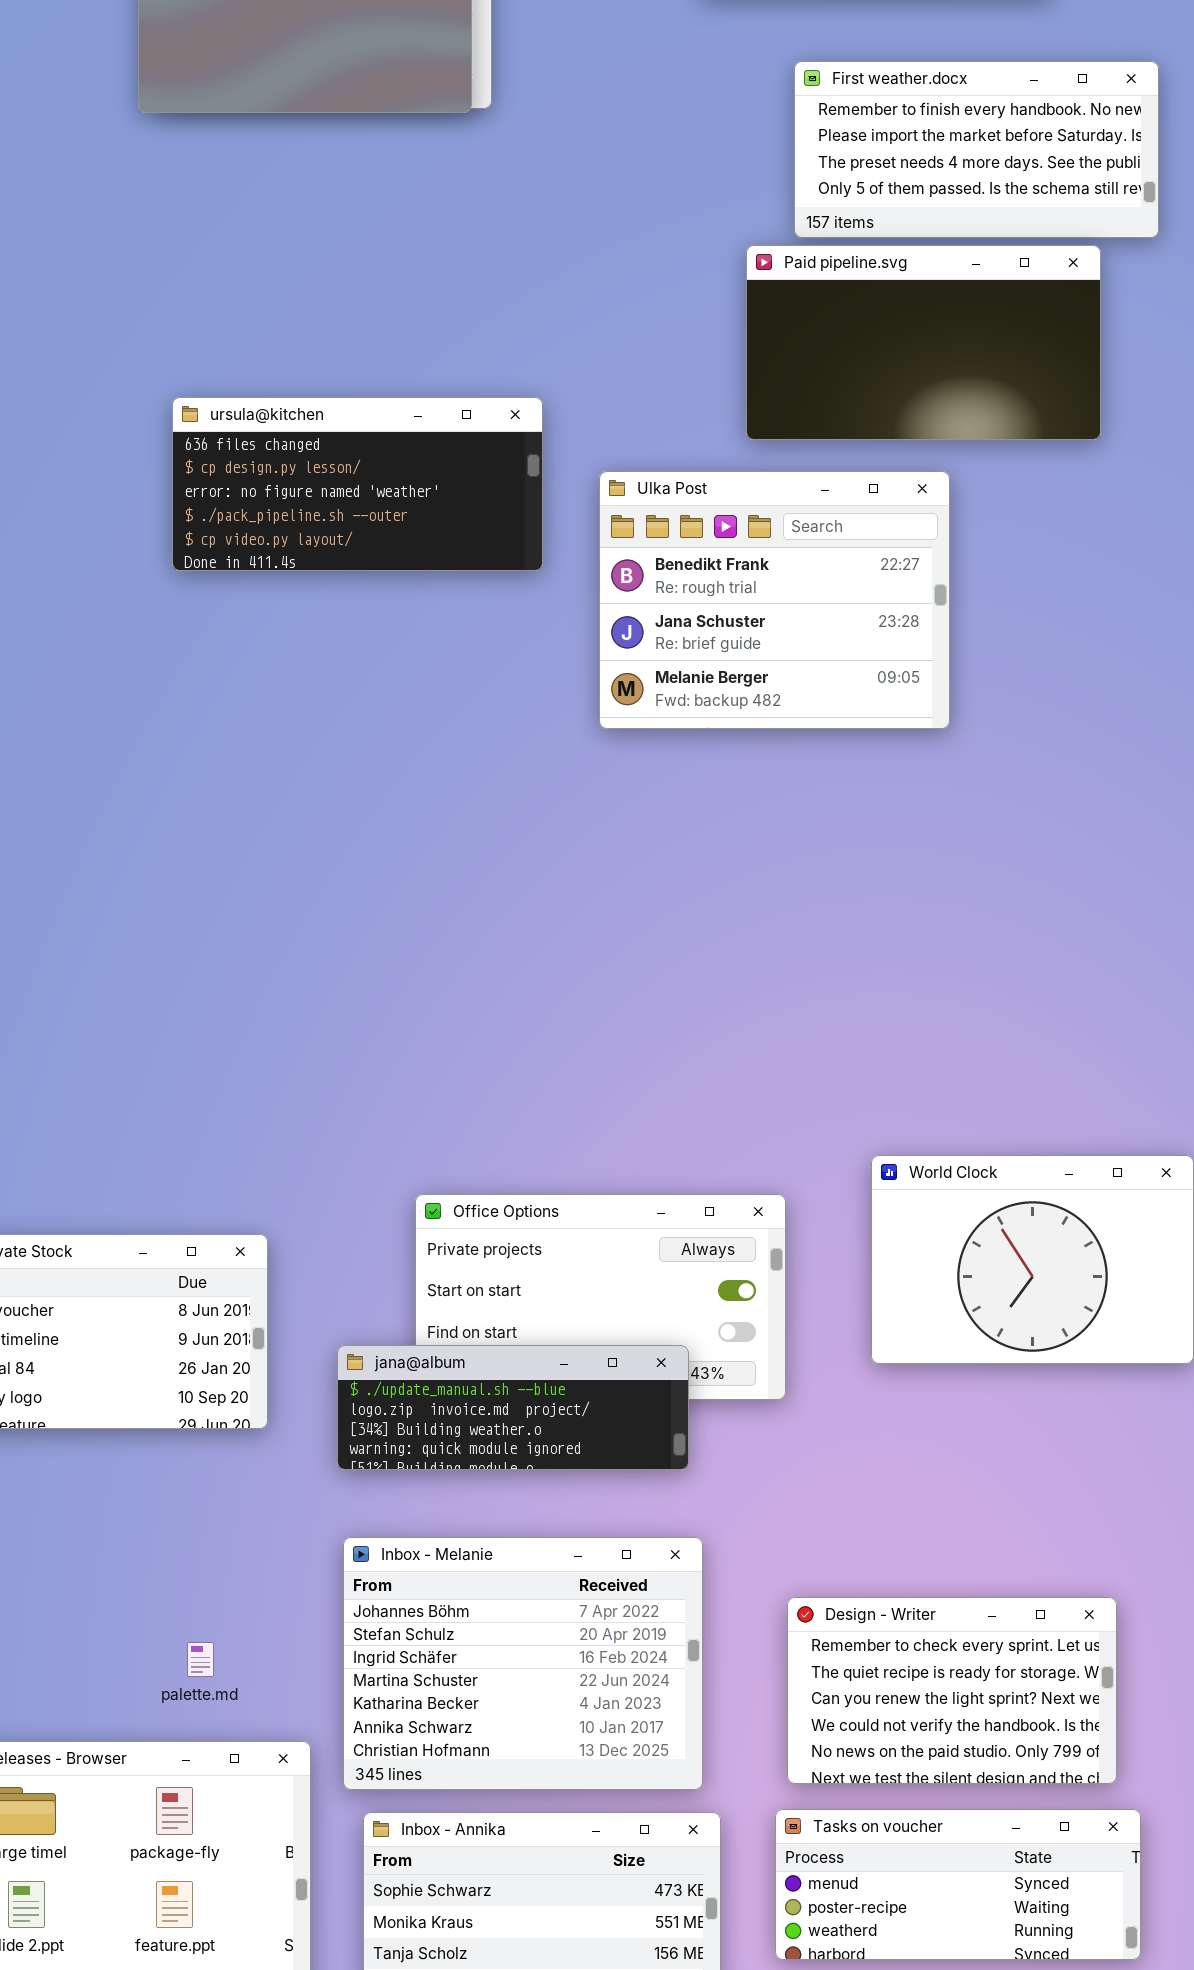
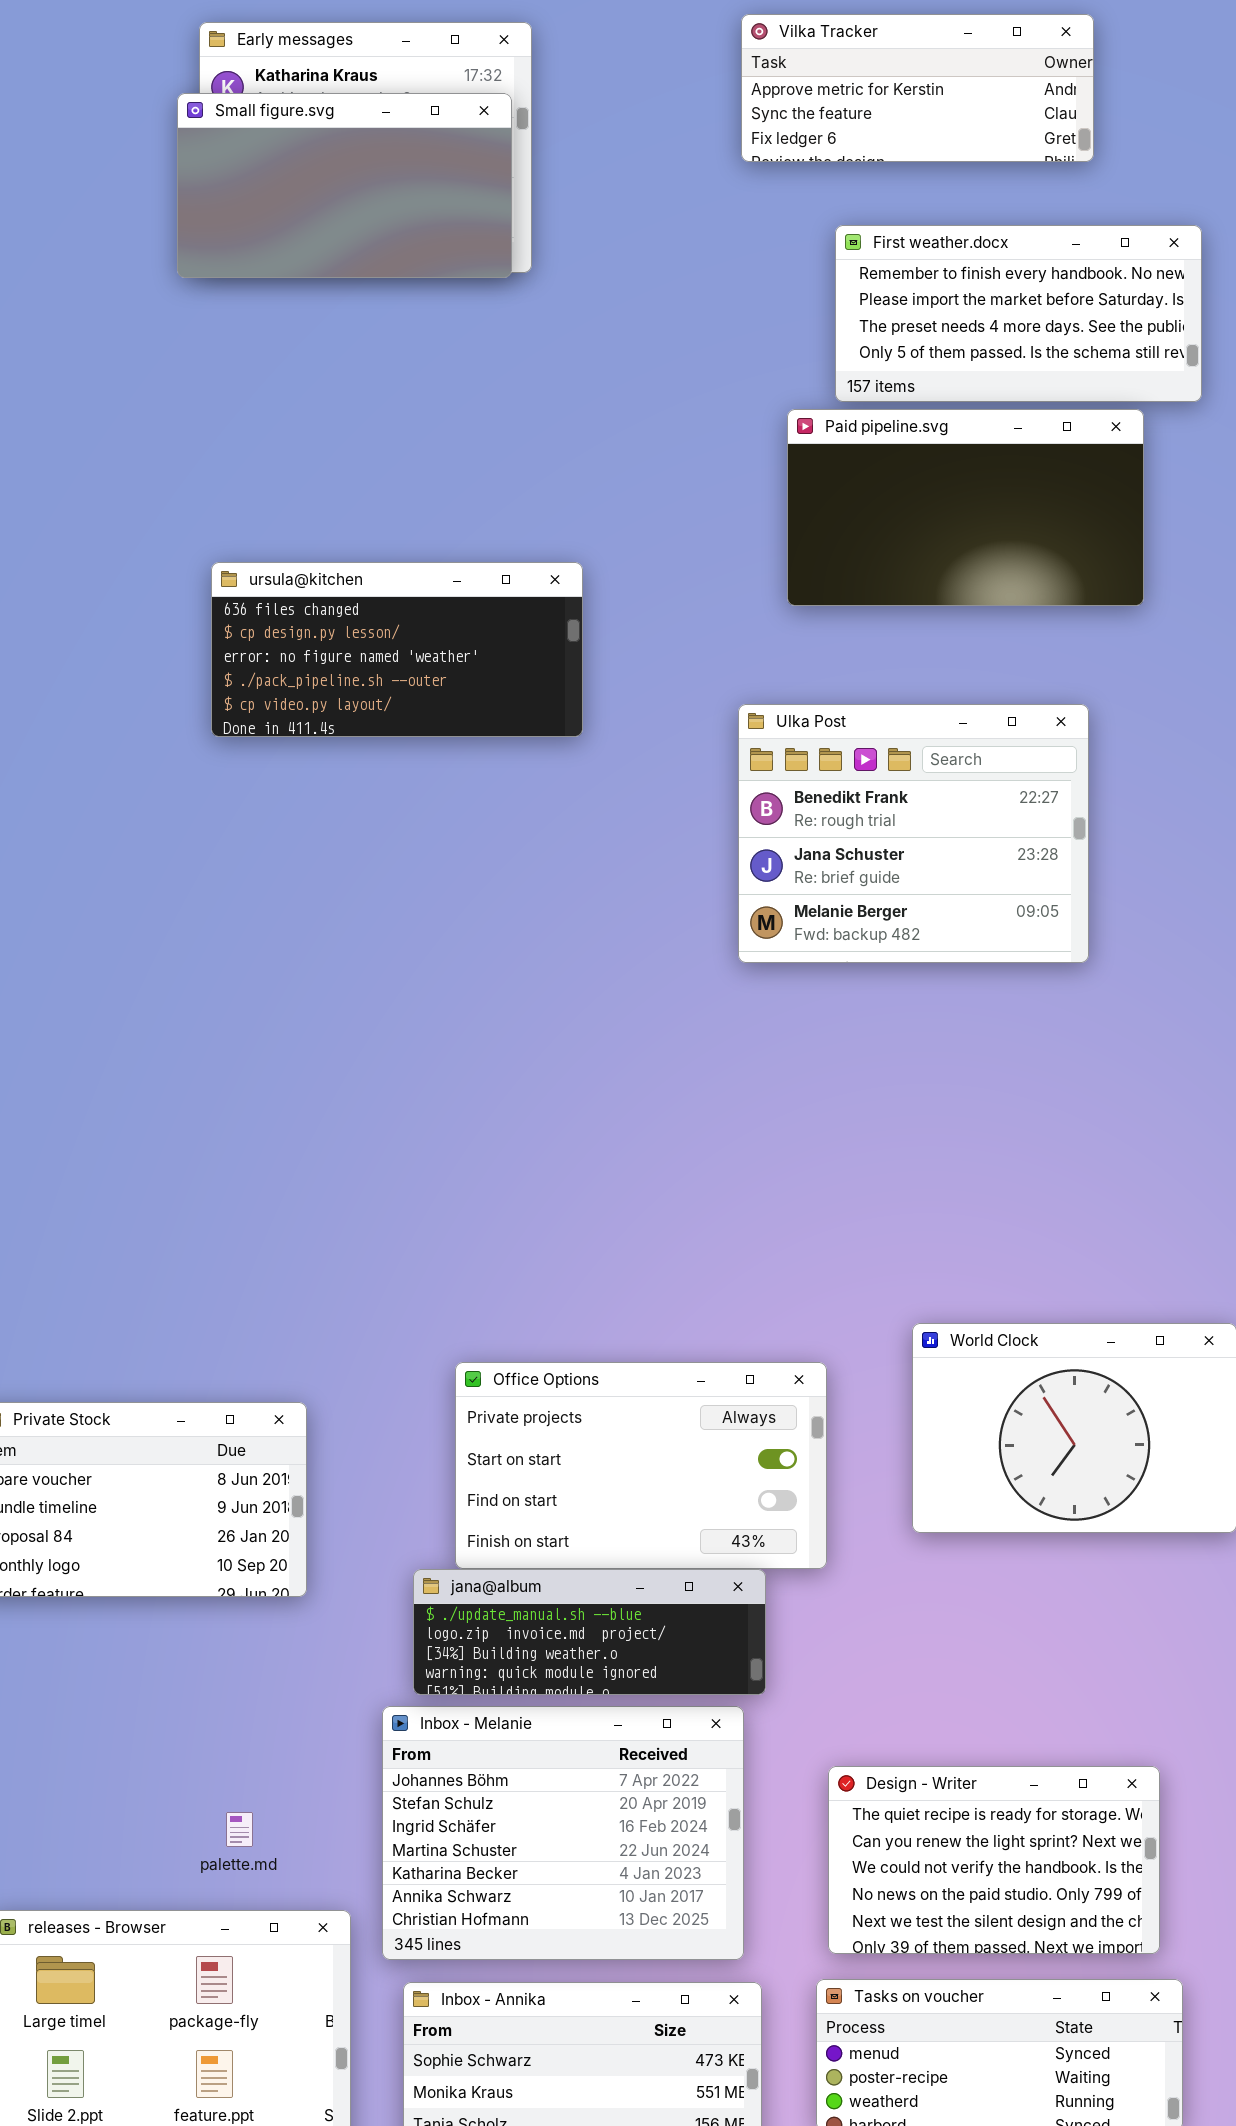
Ulka Post: [599,471,950,729] -> [738,704,1089,963], moved
jana@album: [337,1345,689,1470] -> [413,1569,766,1695], moved
Design - Writer: [787,1597,1117,1784] -> [828,1766,1160,1954], scrolled down 1 row

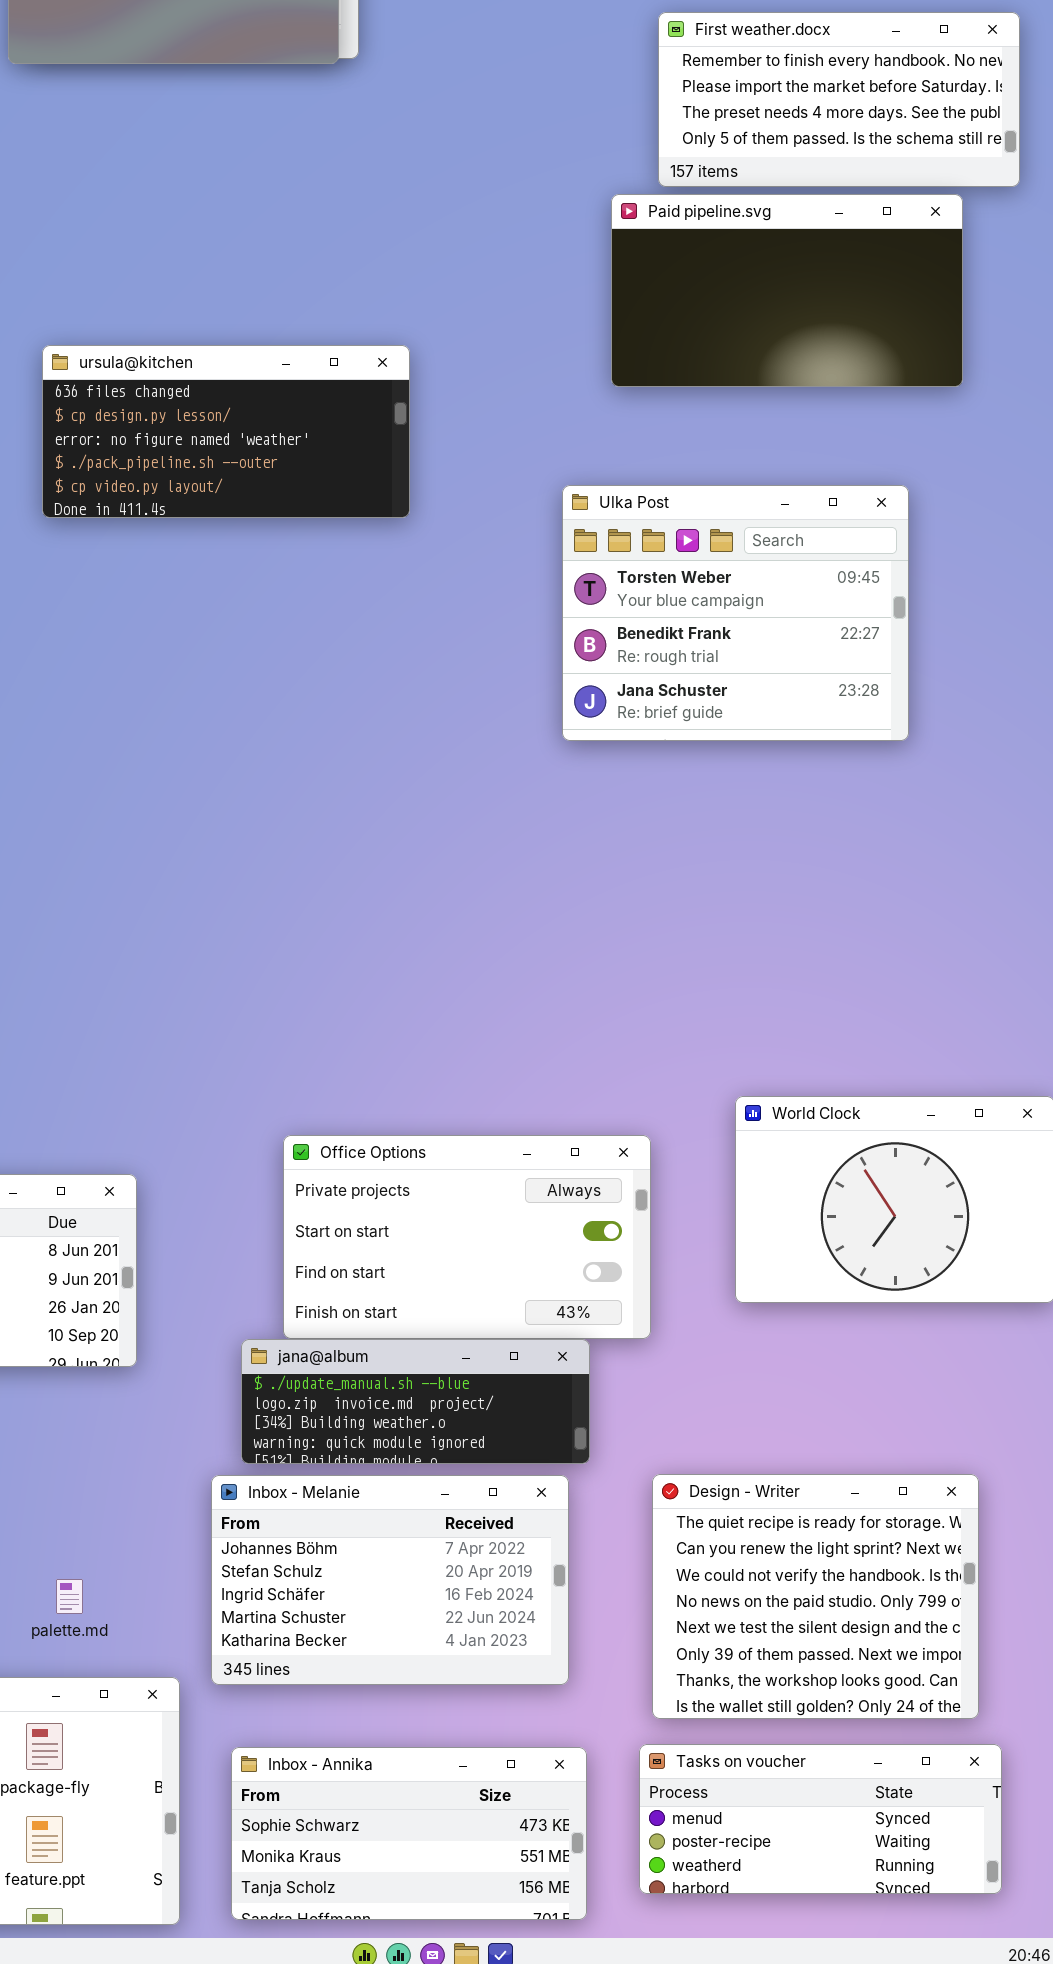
Ulka Post: [738,704,1089,963] -> [562,485,909,741], scrolled up 1 row
Inbox - Melanie: [382,1706,744,1960] -> [211,1475,569,1685], resized
Design - Writer: [828,1766,1160,1954] -> [652,1474,979,1719], resized

